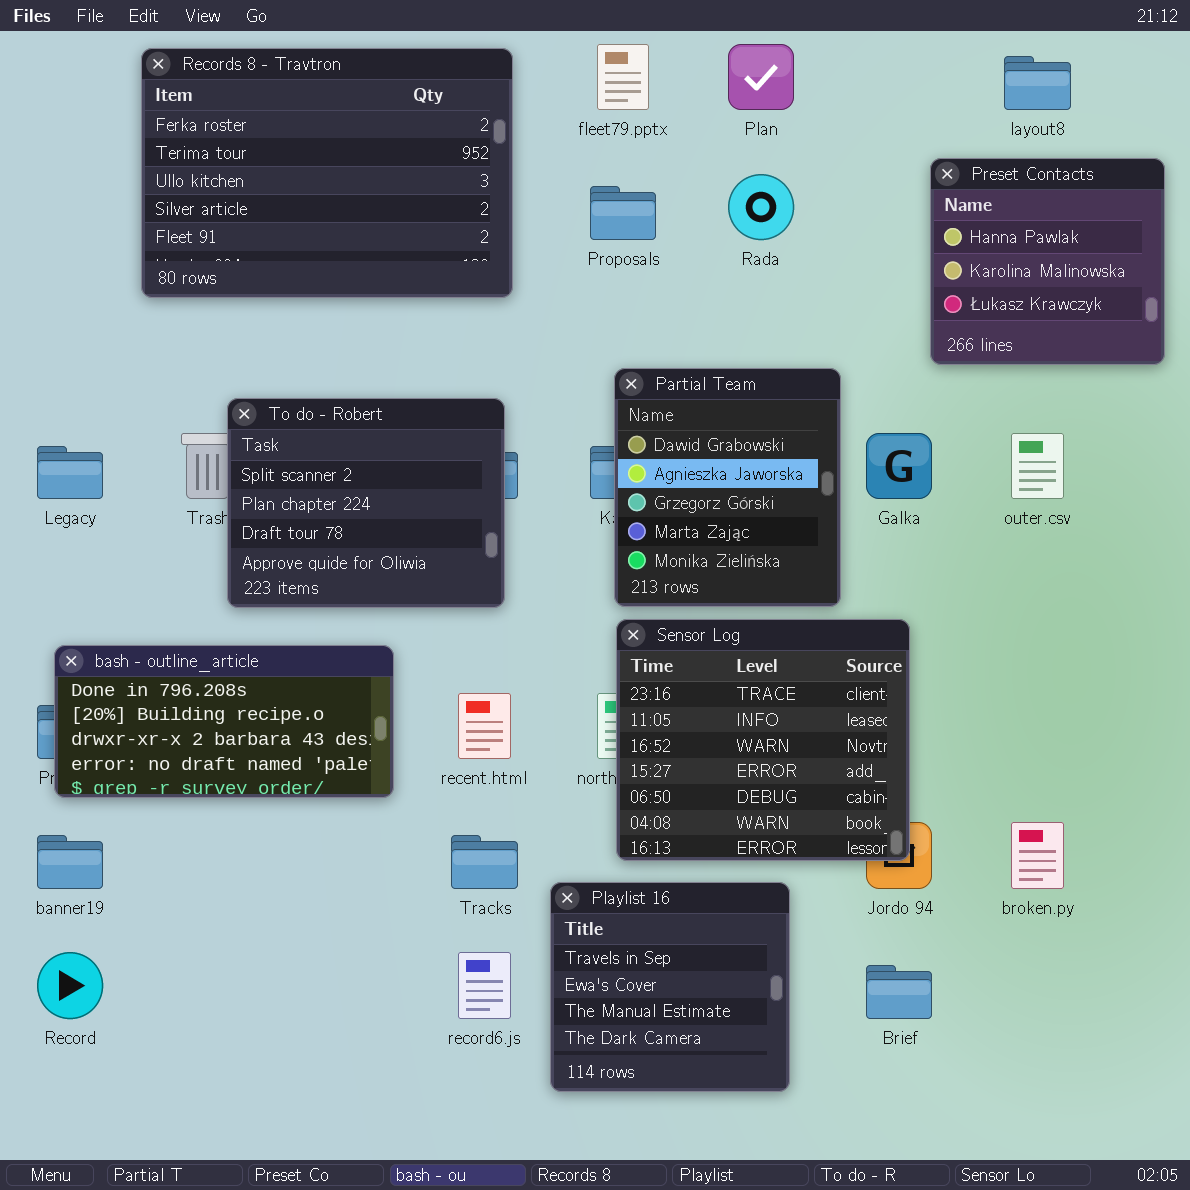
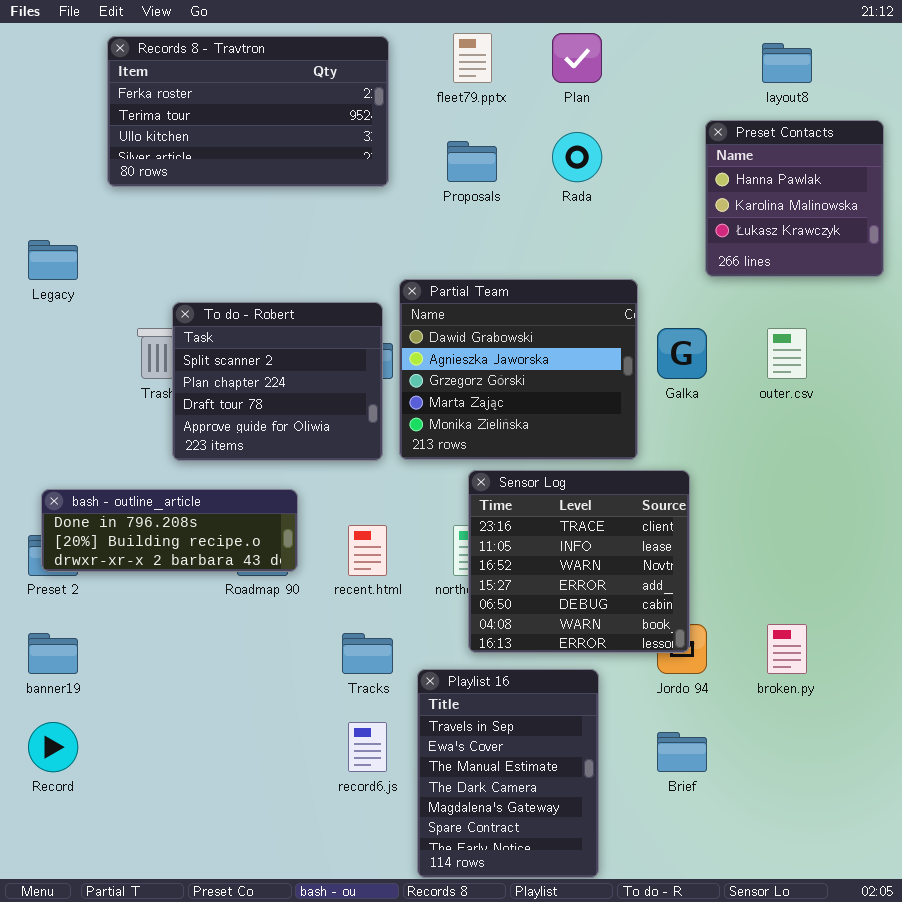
Records 8 - Travtron: [141,48,513,298] -> [107,36,389,187], resized
Partial Team: [614,368,841,607] -> [399,279,638,460], resized
Legacy: [37,446,103,499] -> [28,240,78,280], moved
bash - outline_article: [54,645,394,798] -> [41,489,298,572], resized
Playlist 16: [550,882,790,1092] -> [417,669,599,878], resized

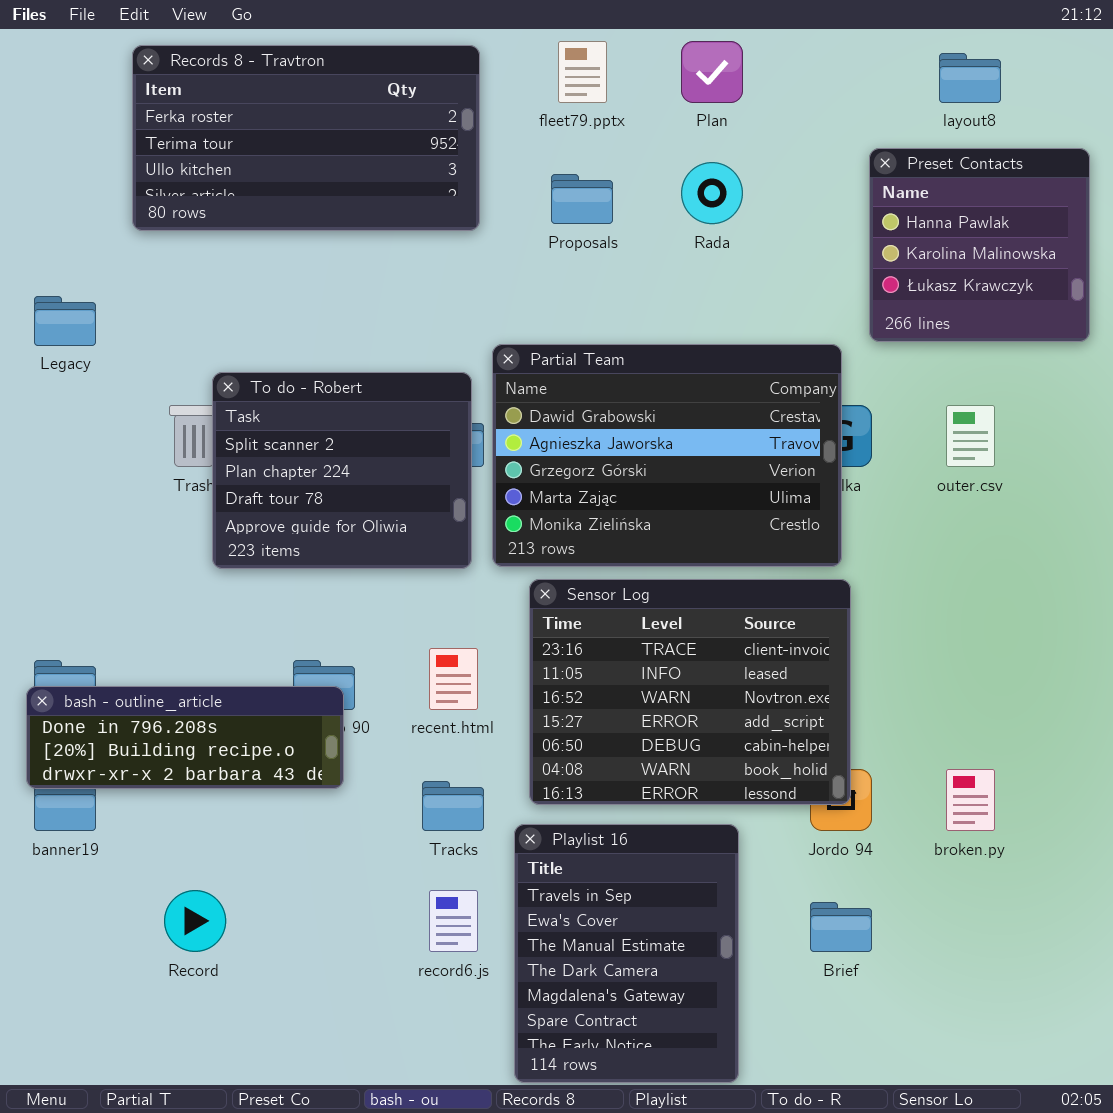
Partial Team: [399,279,638,460] -> [492,344,842,567], resized
Sensor Log: [468,470,690,653] -> [529,579,851,805], resized
bash - outline_article: [41,489,298,572] -> [26,686,344,789], moved
Record: [28,722,78,772] -> [164,890,226,952], moved

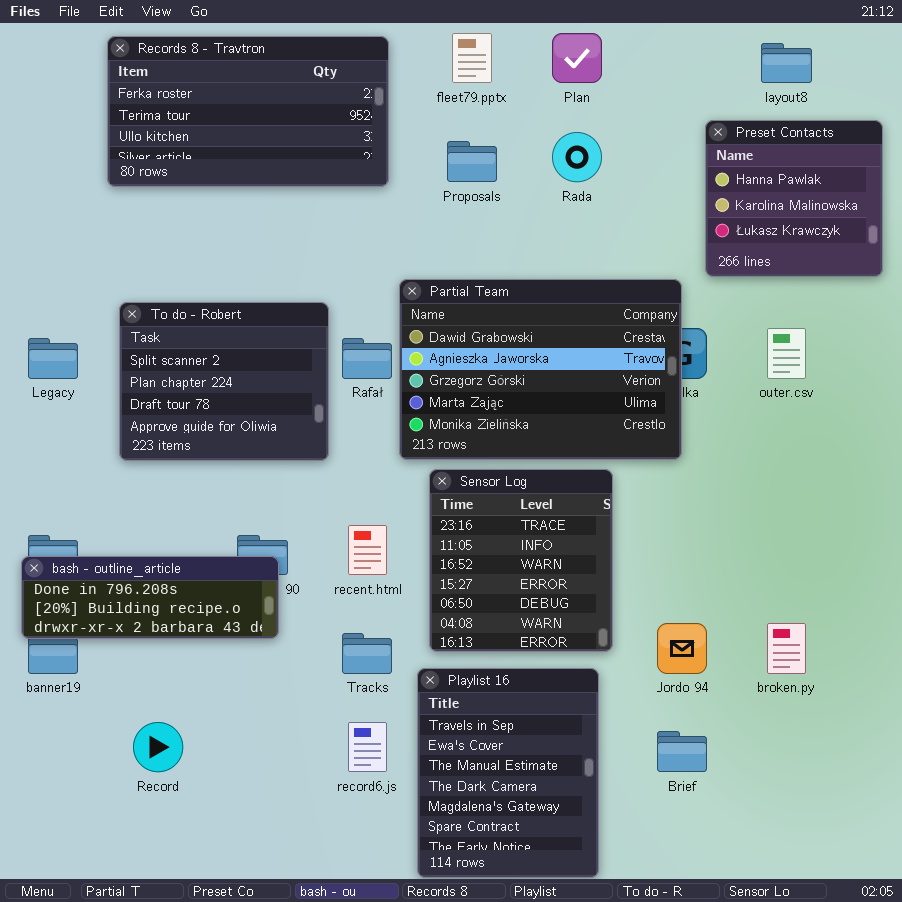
Legacy: [34,296,96,346] -> [28,338,78,379], moved
To do - Robert: [212,372,472,569] -> [119,302,329,461], moved
Sensor Log: [529,579,851,805] -> [429,469,613,652], resized

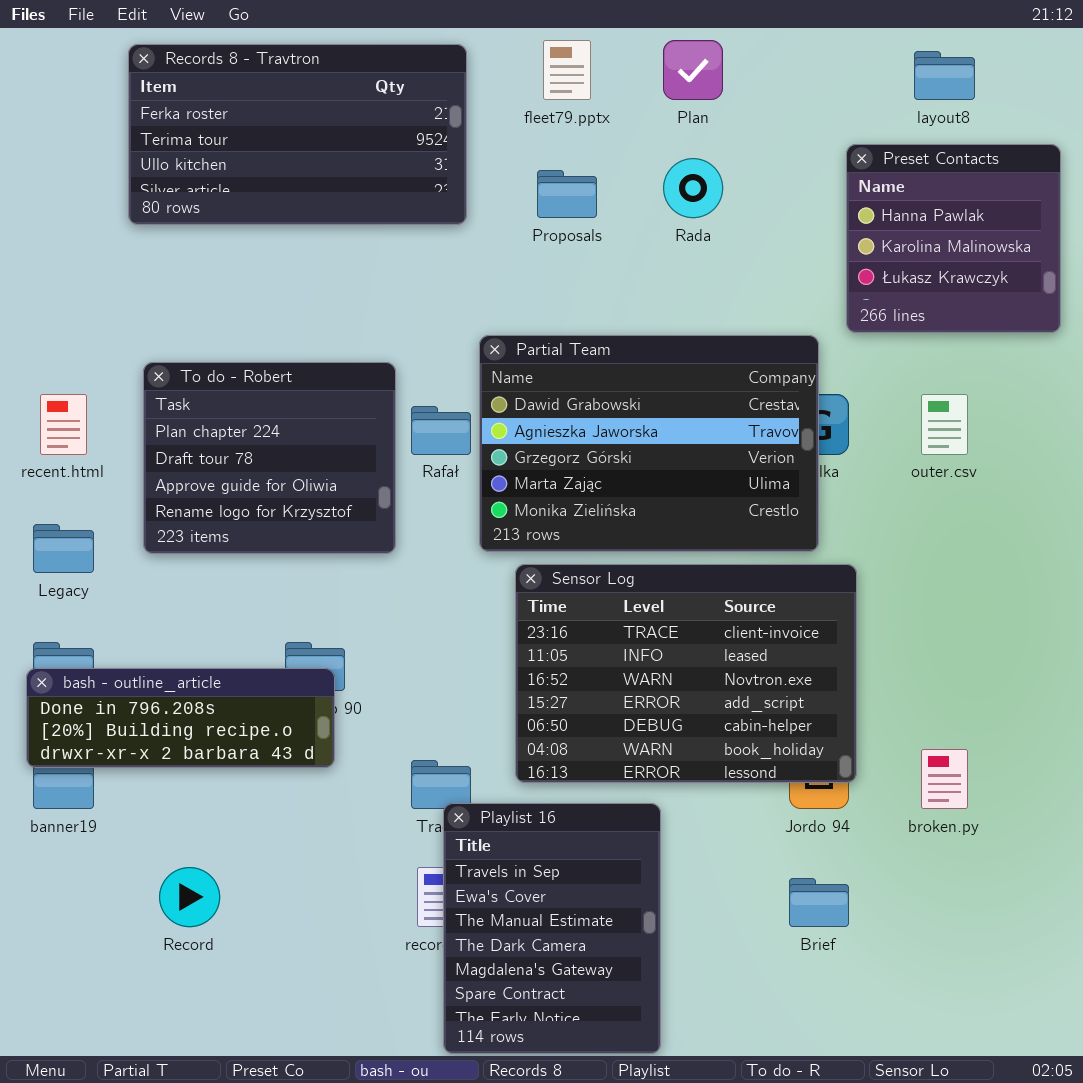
To do - Robert: [119,302,329,461] -> [143,362,396,554], scrolled down 1 row
Legacy: [28,338,78,379] -> [33,524,94,573], moved
Sensor Log: [429,469,613,652] -> [515,564,857,783], resized
recent.html: [348,525,387,575] -> [40,394,87,455], moved
Playlist 16: [417,668,599,878] -> [443,803,661,1054], moved

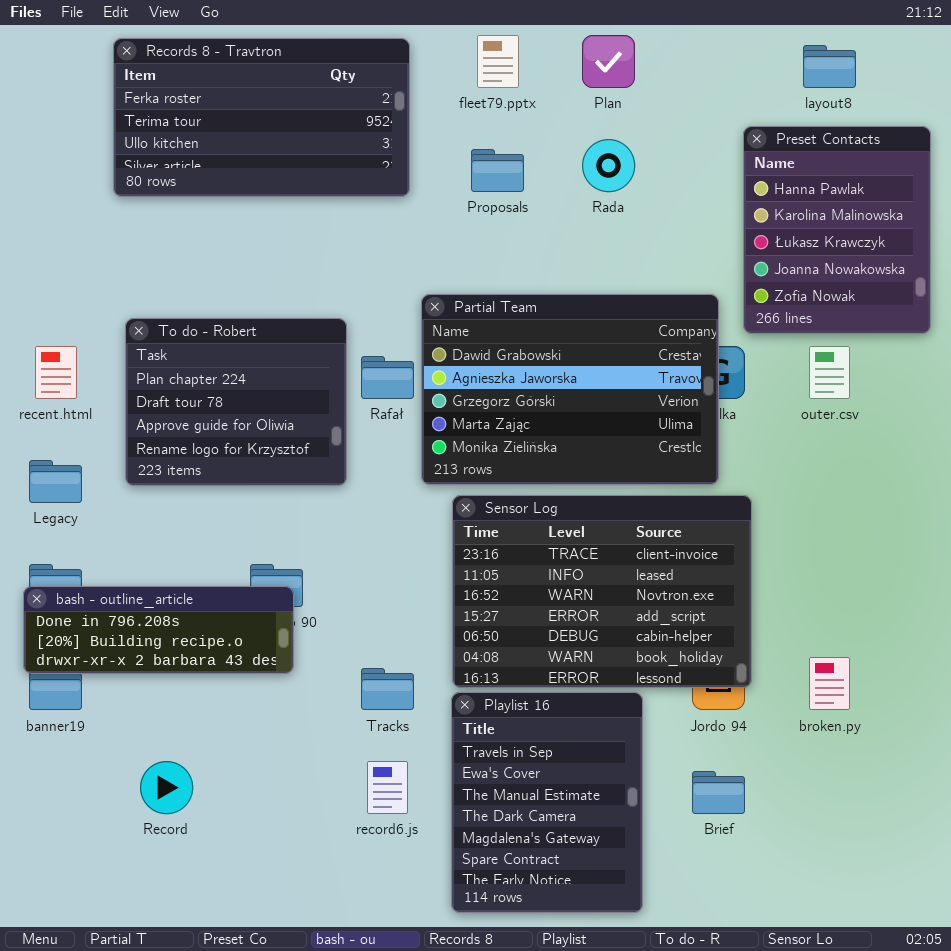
Preset Contacts: [846,144,1061,333] -> [743,126,931,334], resized
Playlist 16: [443,803,661,1054] -> [451,692,643,913], moved

